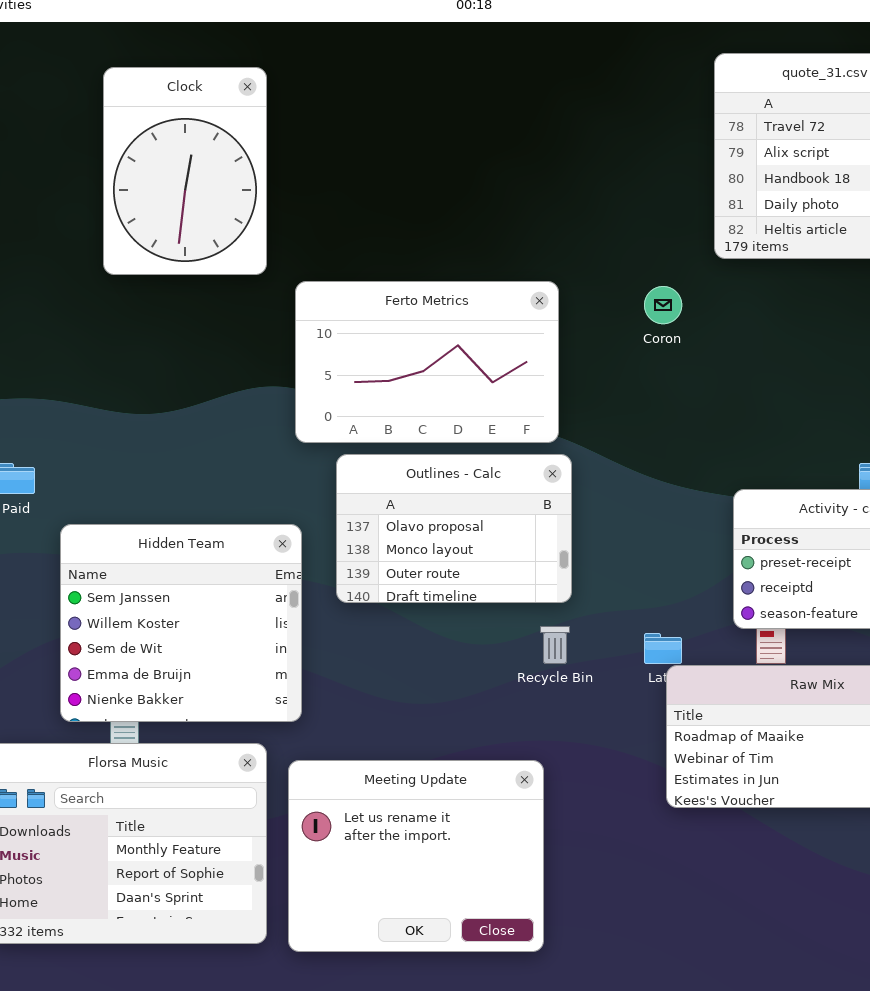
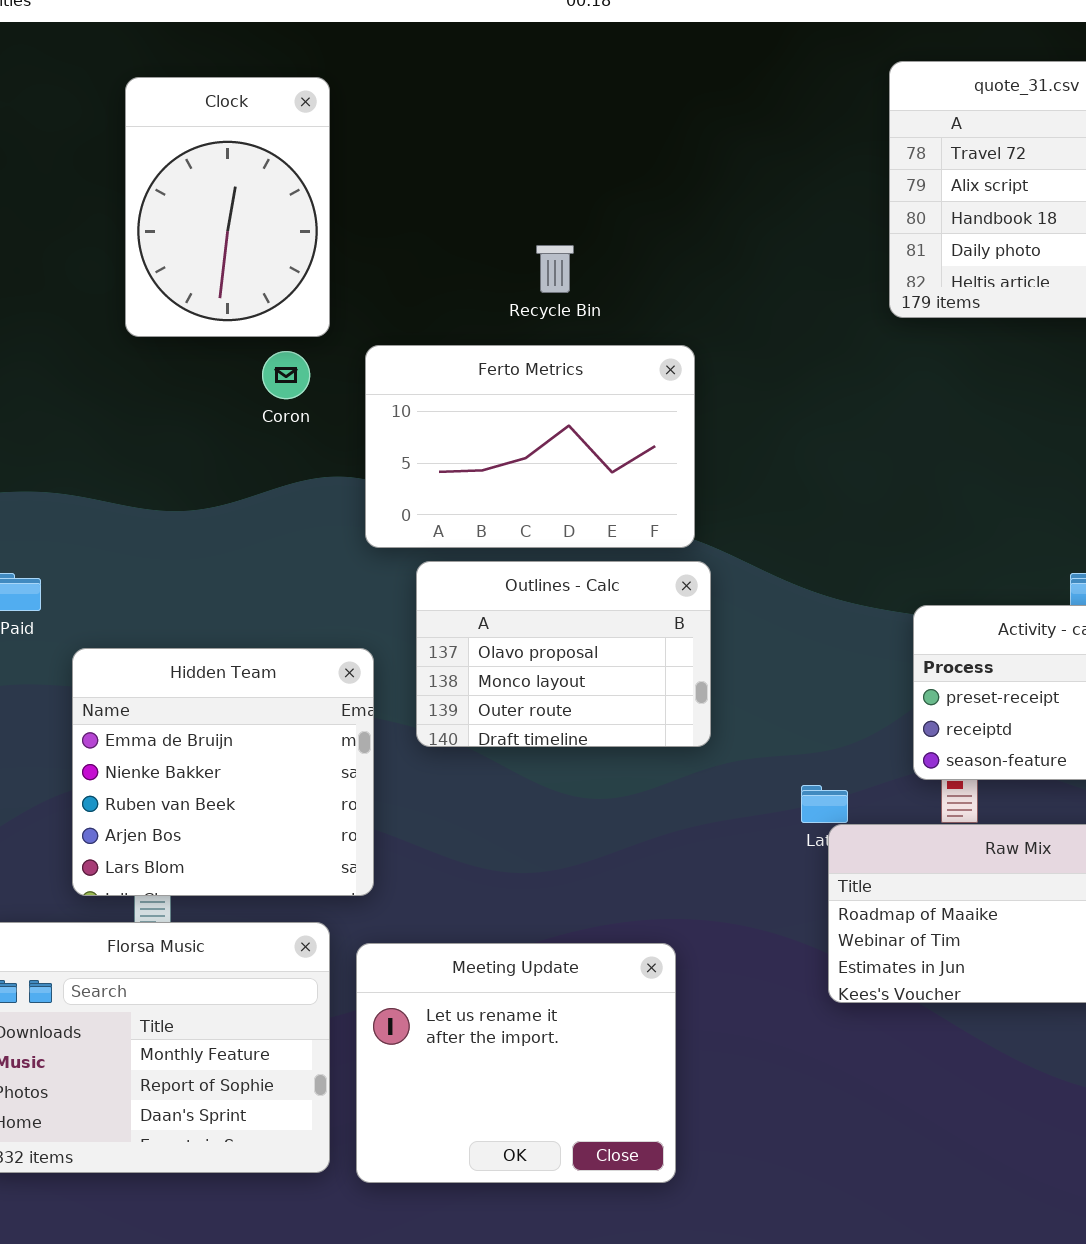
Coron: [644,286,682,324] -> [262,351,310,399], moved
Hidden Team: [60,524,302,722] -> [72,648,374,896], scrolled down 3 rows
Recycle Bin: [540,626,570,664] -> [536,245,574,293], moved

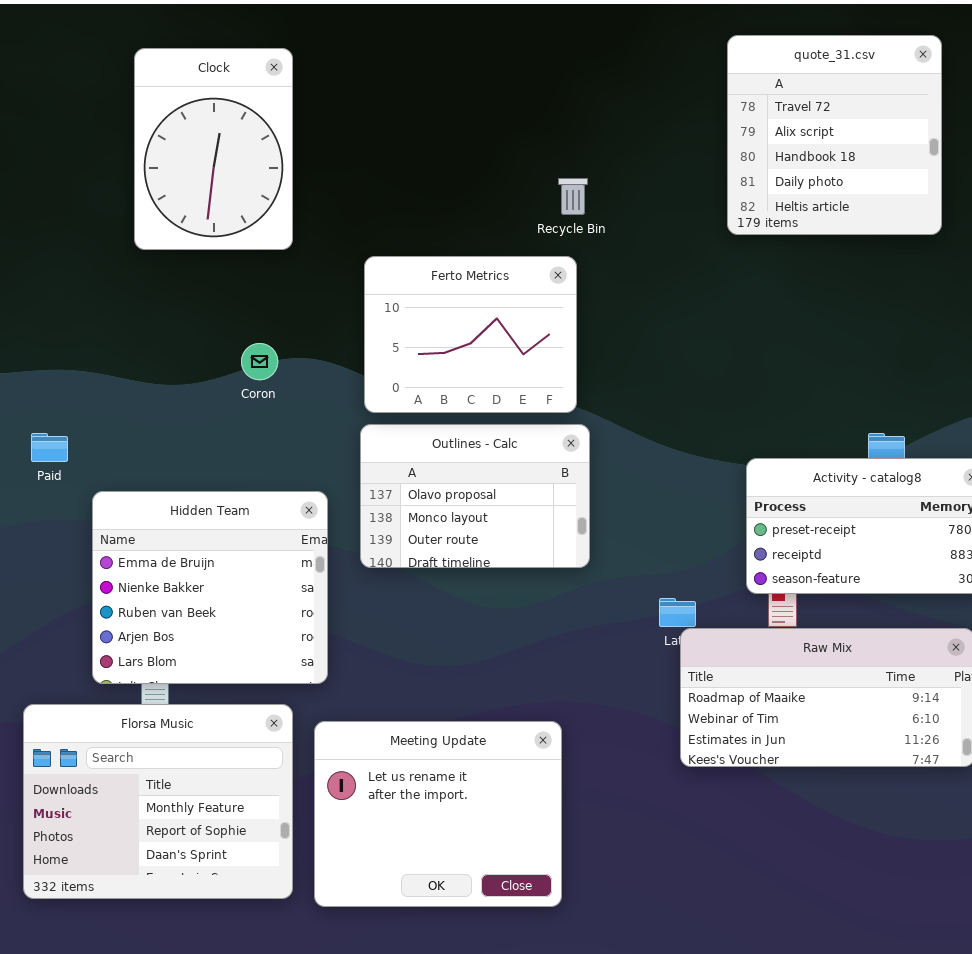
Recycle Bin: [536,245,574,293] -> [558,178,588,215], moved
Ferto Metrics: [365,345,695,548] -> [364,256,577,413], resized
Coron: [262,351,310,399] -> [241,343,278,380], moved

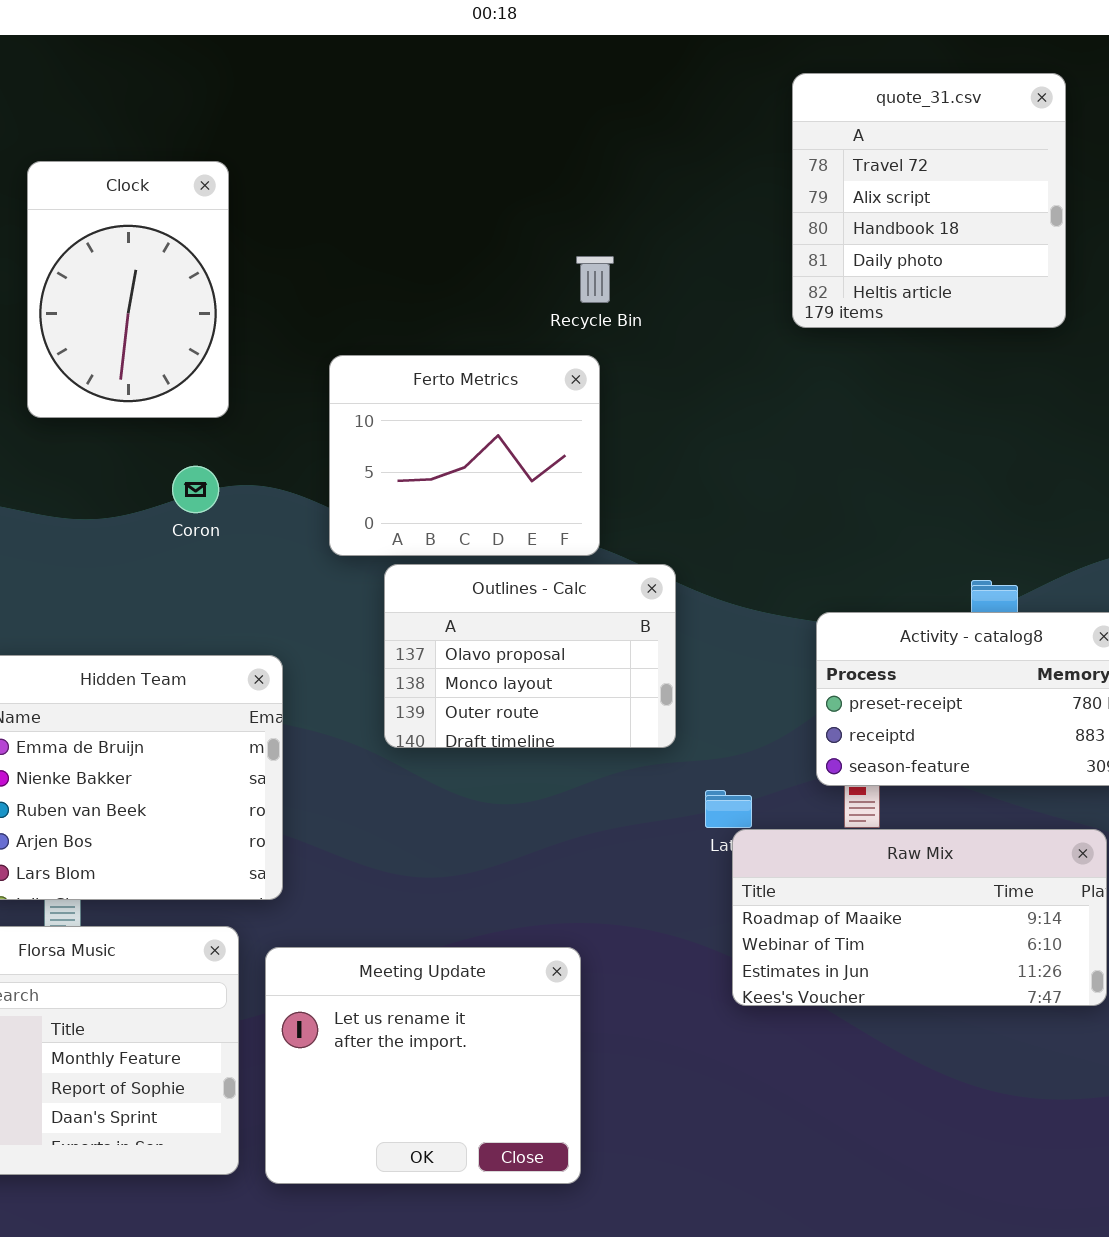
Clock: [134,48,293,250] -> [27,161,229,418], moved
Outlines - Calc: [360,424,590,568] -> [384,564,676,748], moved

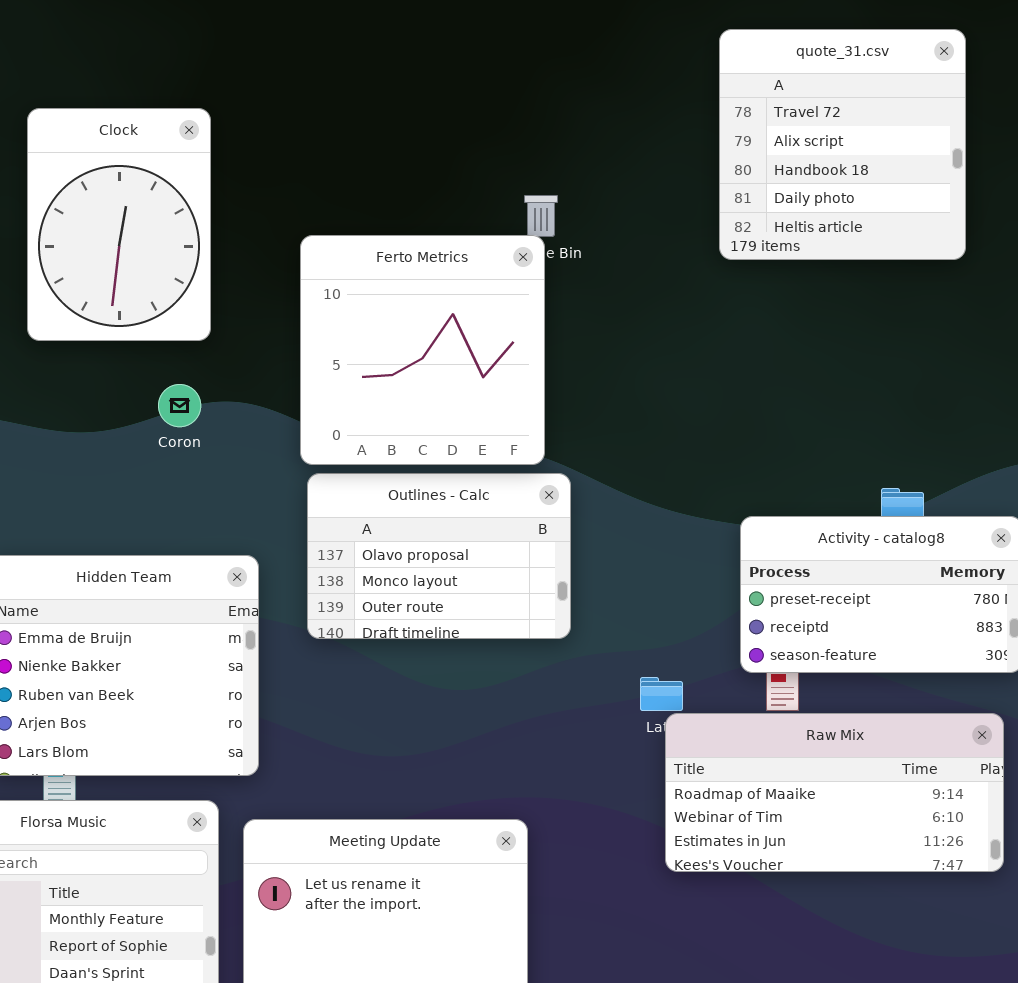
Ferto Metrics: [329,355,600,556] -> [300,235,545,465], resized
Outlines - Calc: [384,564,676,748] -> [307,473,571,639], moved

